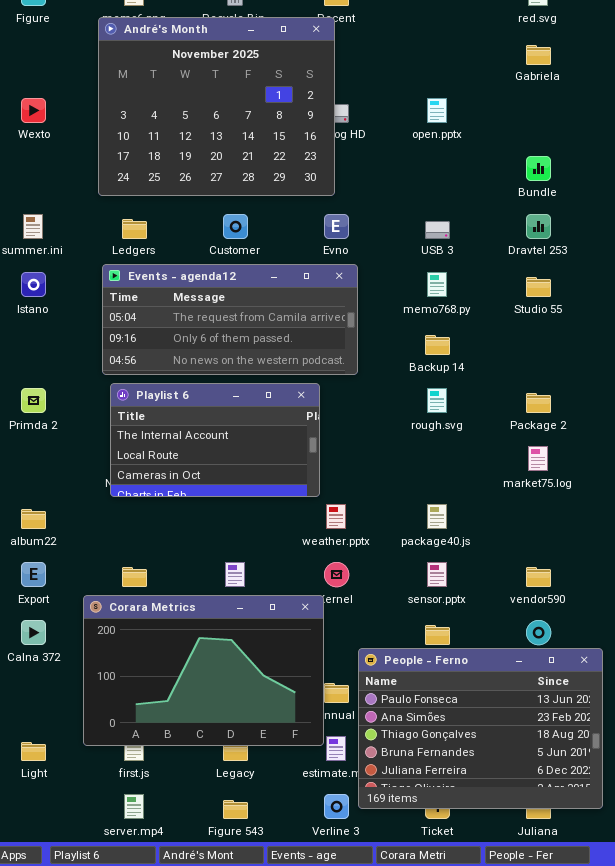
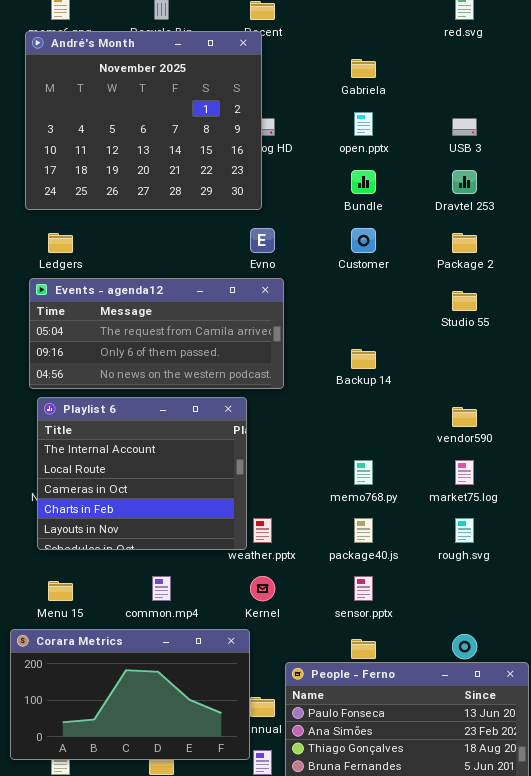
Gabriela: [526,45,551,65] -> [351,59,376,78], moved
Bundle: [526,156,551,181] -> [351,170,376,194], moved
Customer: [223,214,248,239] -> [351,228,376,253], moved
Dravtel 253: [526,214,551,239] -> [452,170,477,194], moved
USB 3: [425,221,450,239] -> [452,118,477,136], moved
memo768.py: [427,272,447,297] -> [354,460,373,485], moved
Playlist 6: [110,383,320,497] -> [37,397,247,550], resized
rough.svg: [427,388,447,413] -> [455,518,474,543], moved
Package 2: [526,393,551,413] -> [452,233,477,253], moved
vendor590: [526,567,551,587] -> [452,407,477,427], moved
Corara Metrics: [83,595,324,746] -> [10,629,250,760], resized

